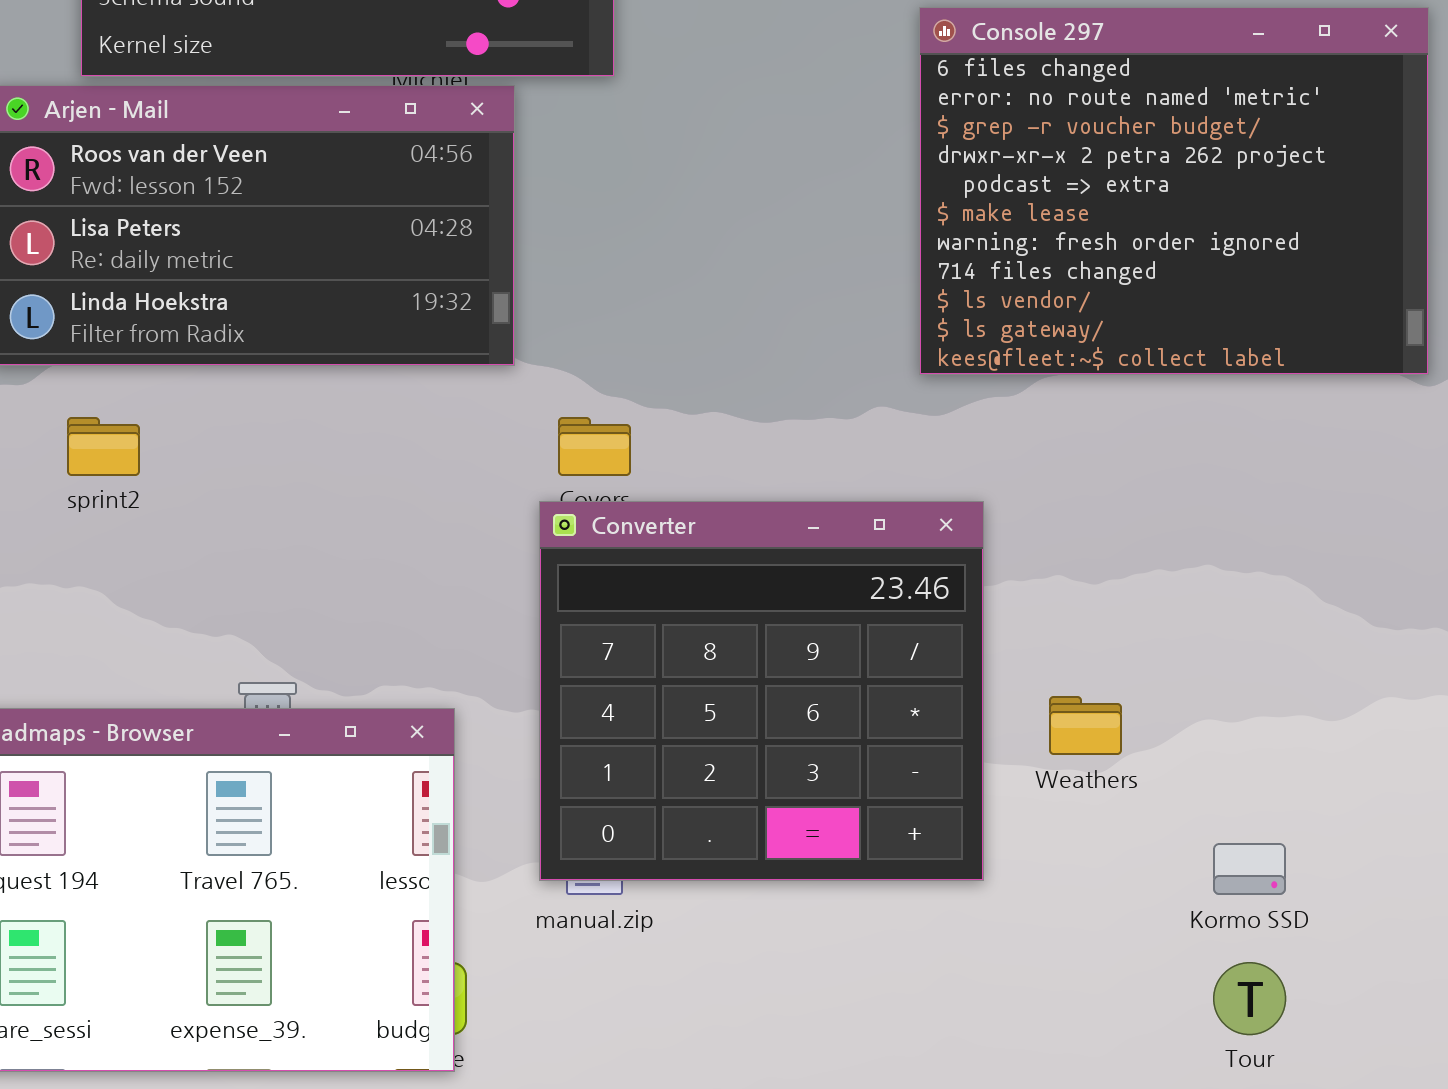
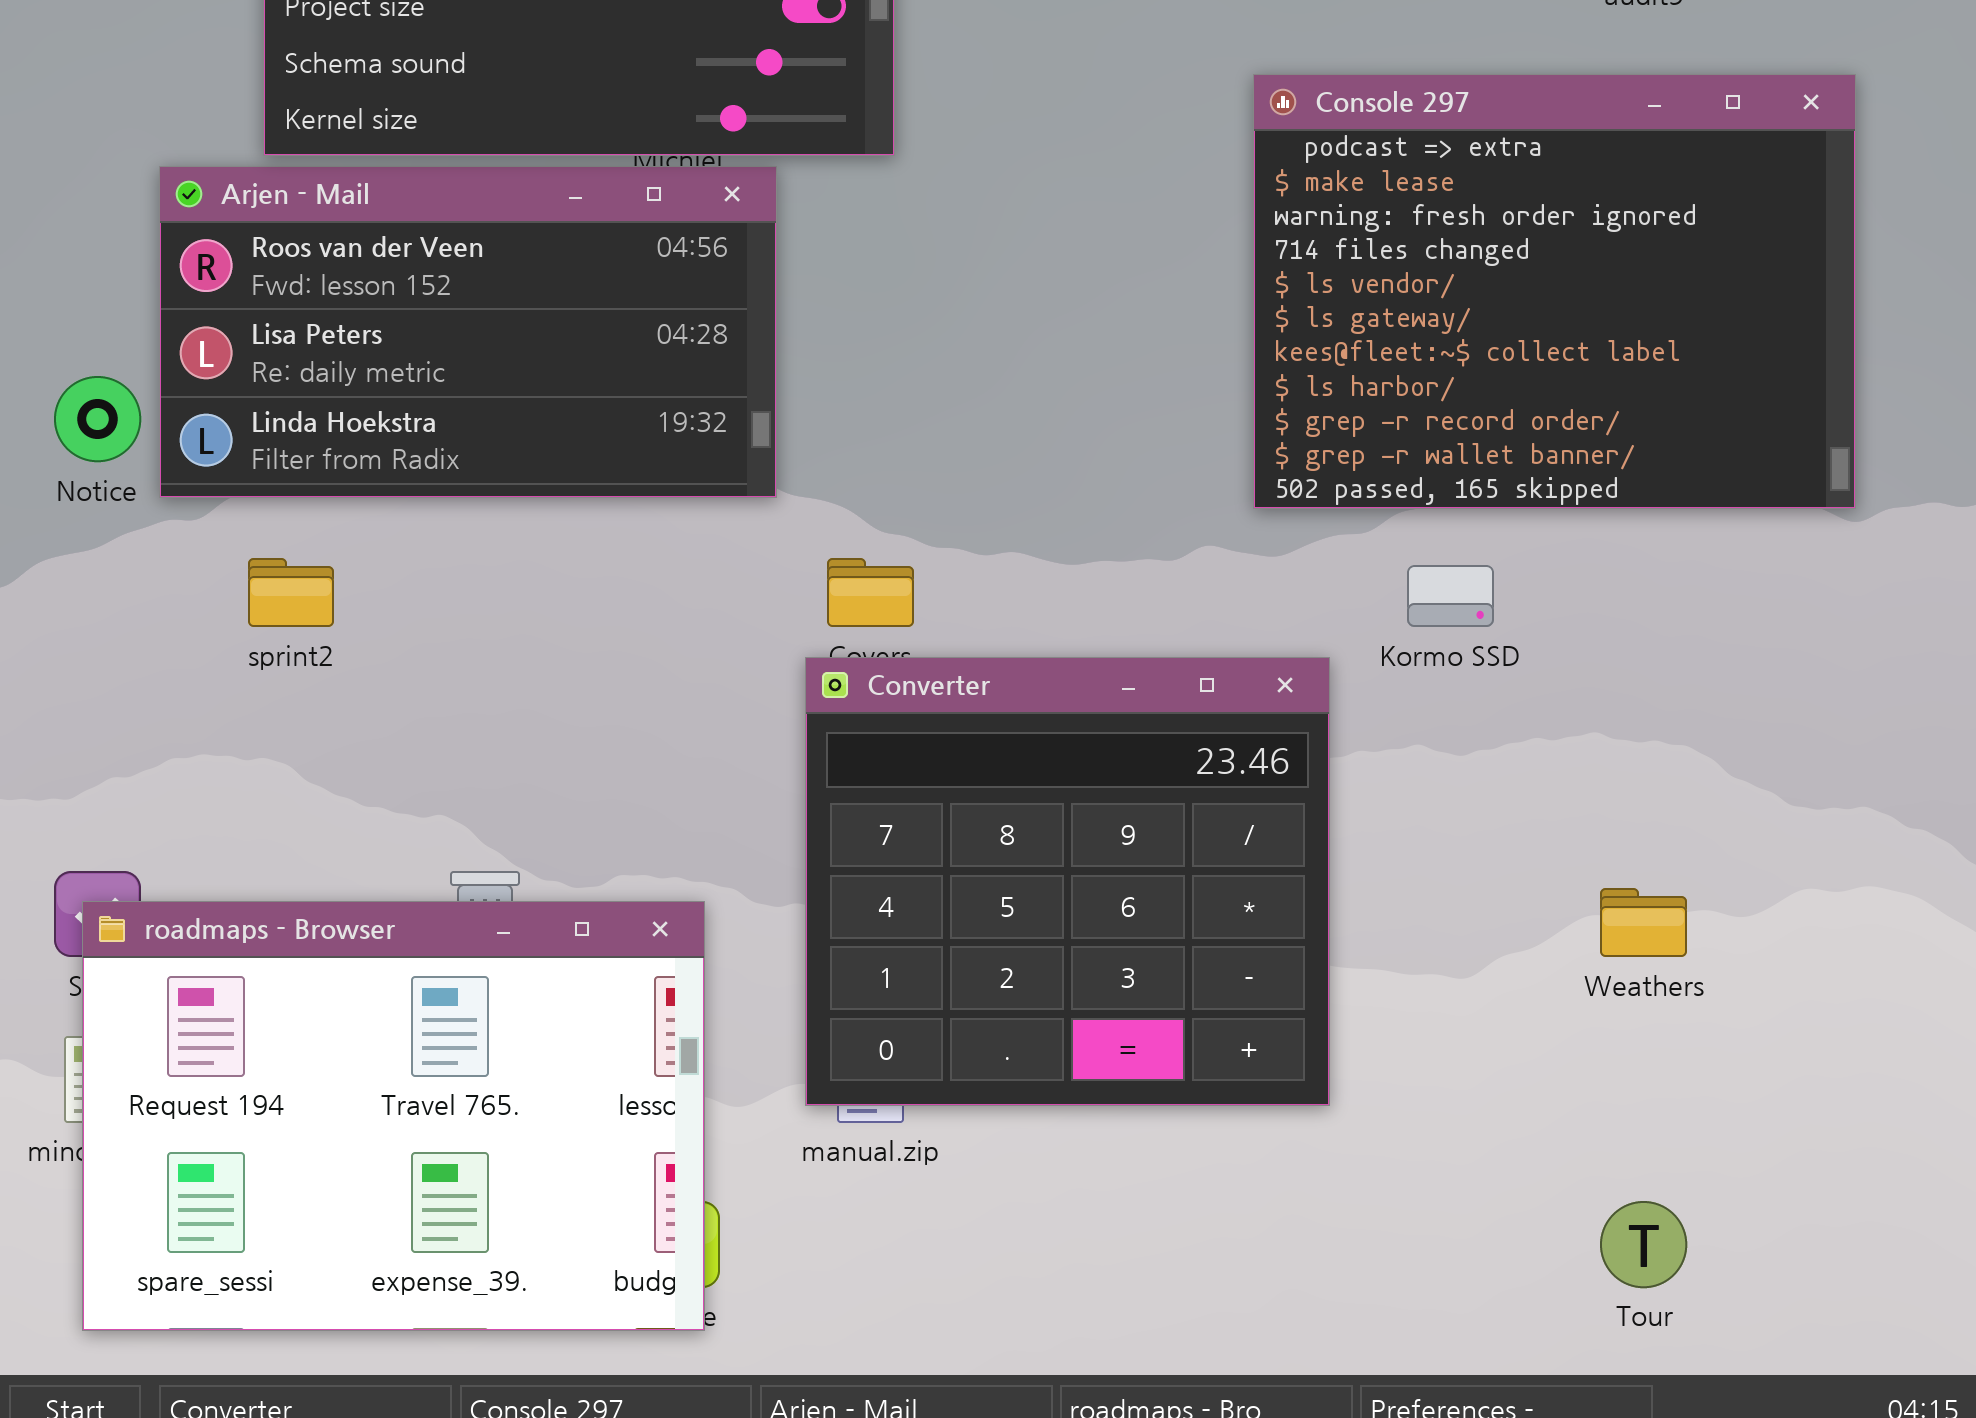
Console 297: [919,7,1429,375] -> [1253,74,1856,509], scrolled down 4 rows
Weathers: [1049,696,1122,755] -> [1600,888,1687,957], moved
Kormo SSD: [1213,843,1286,895] -> [1407,565,1494,627], moved

